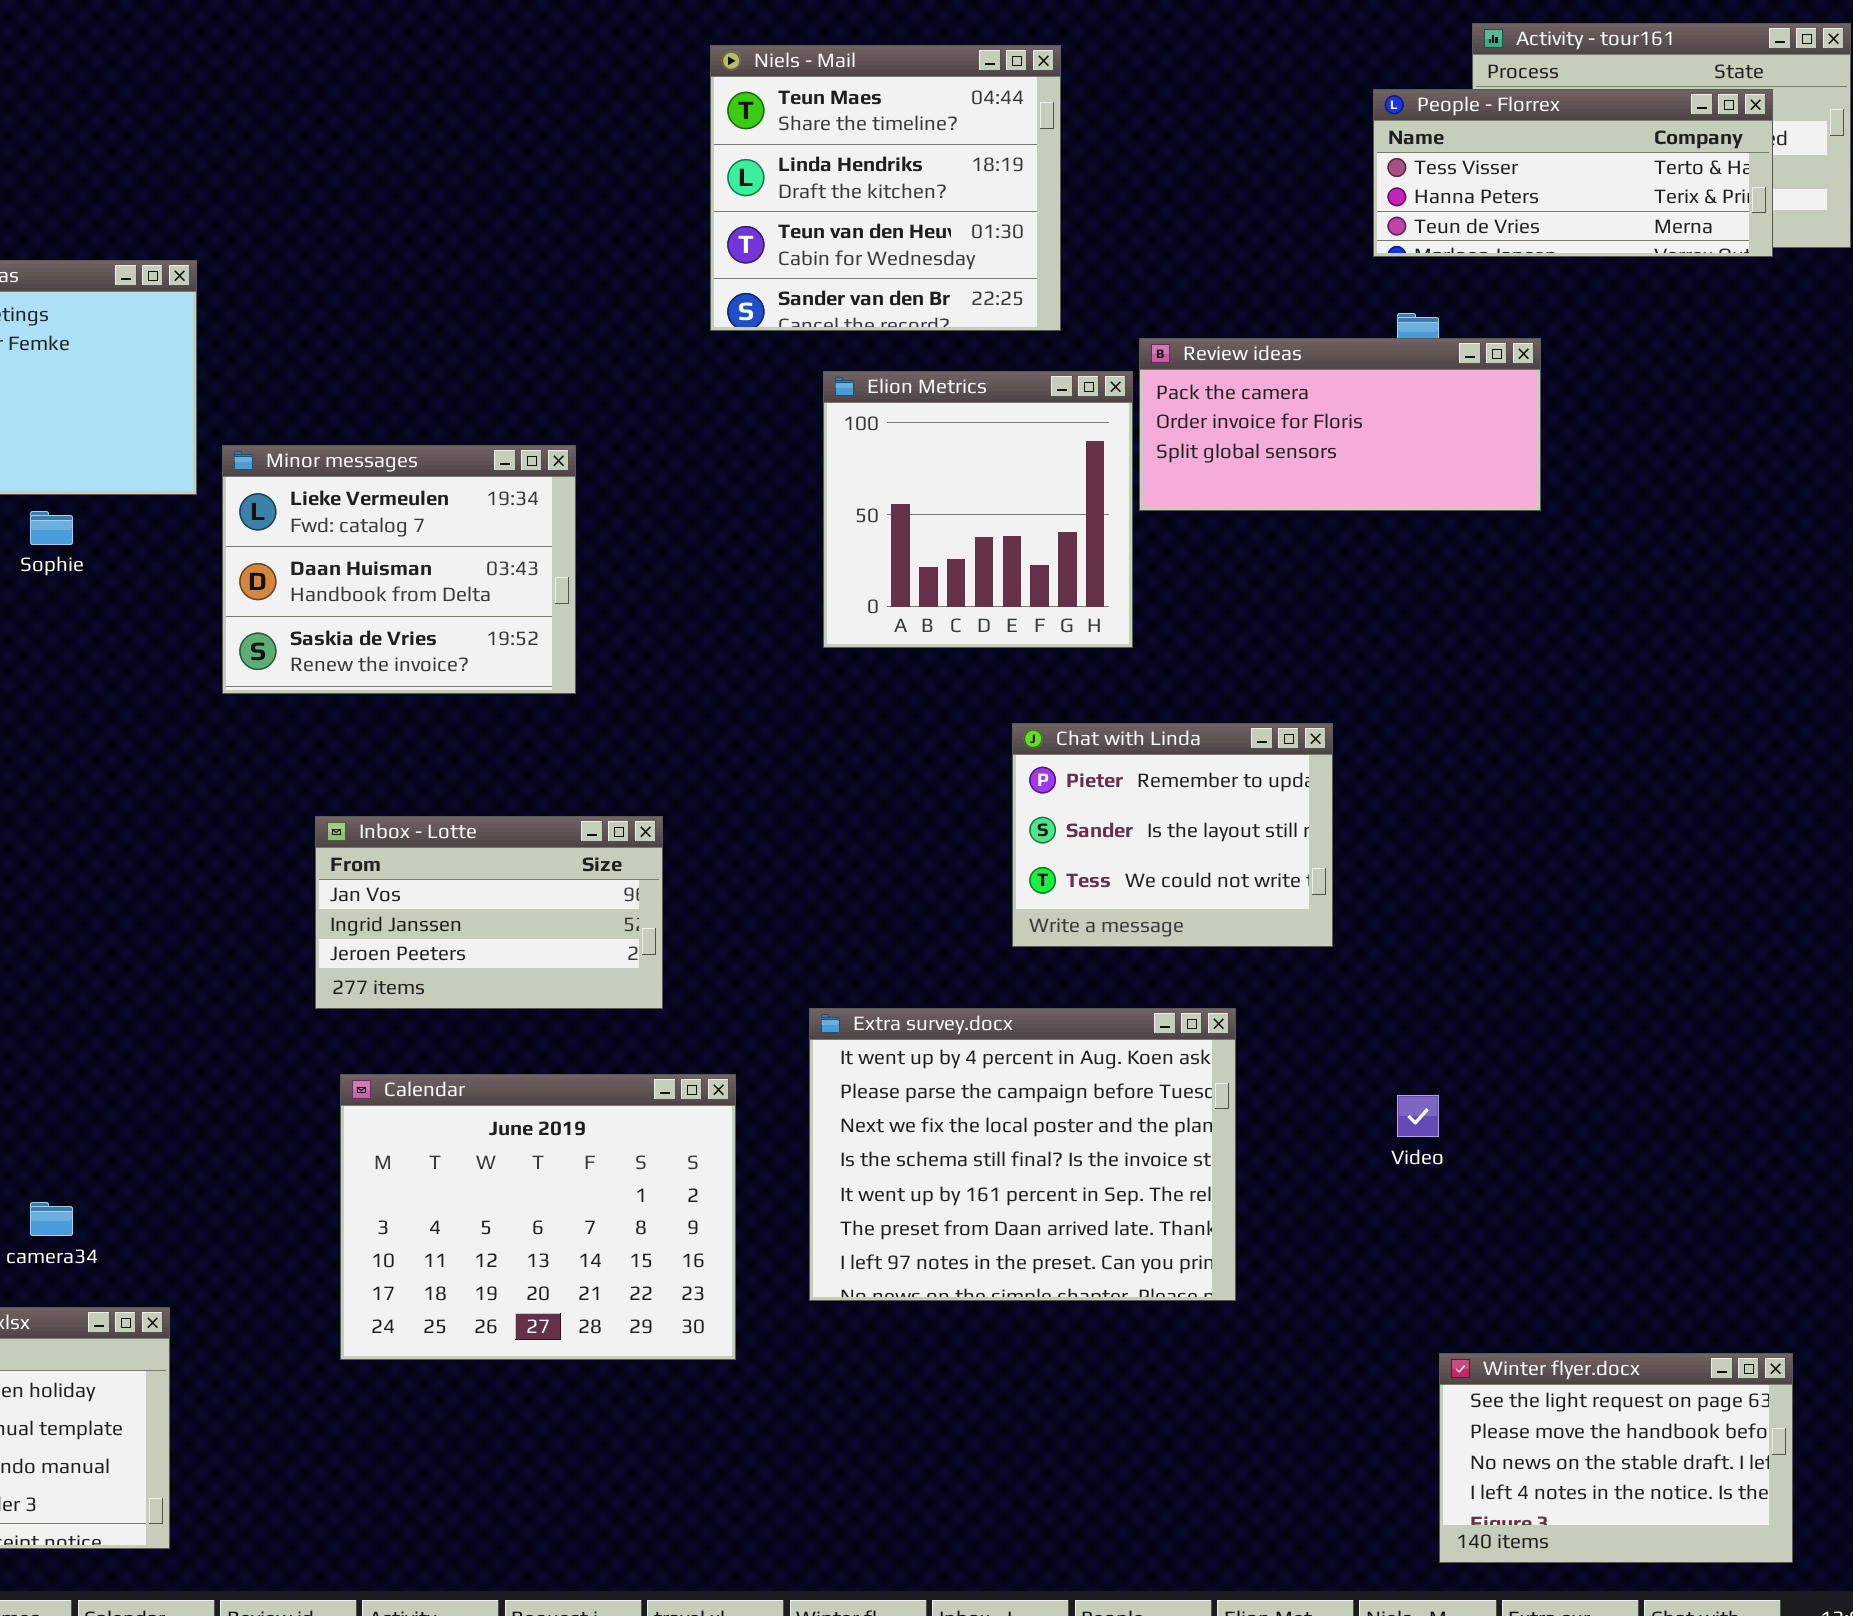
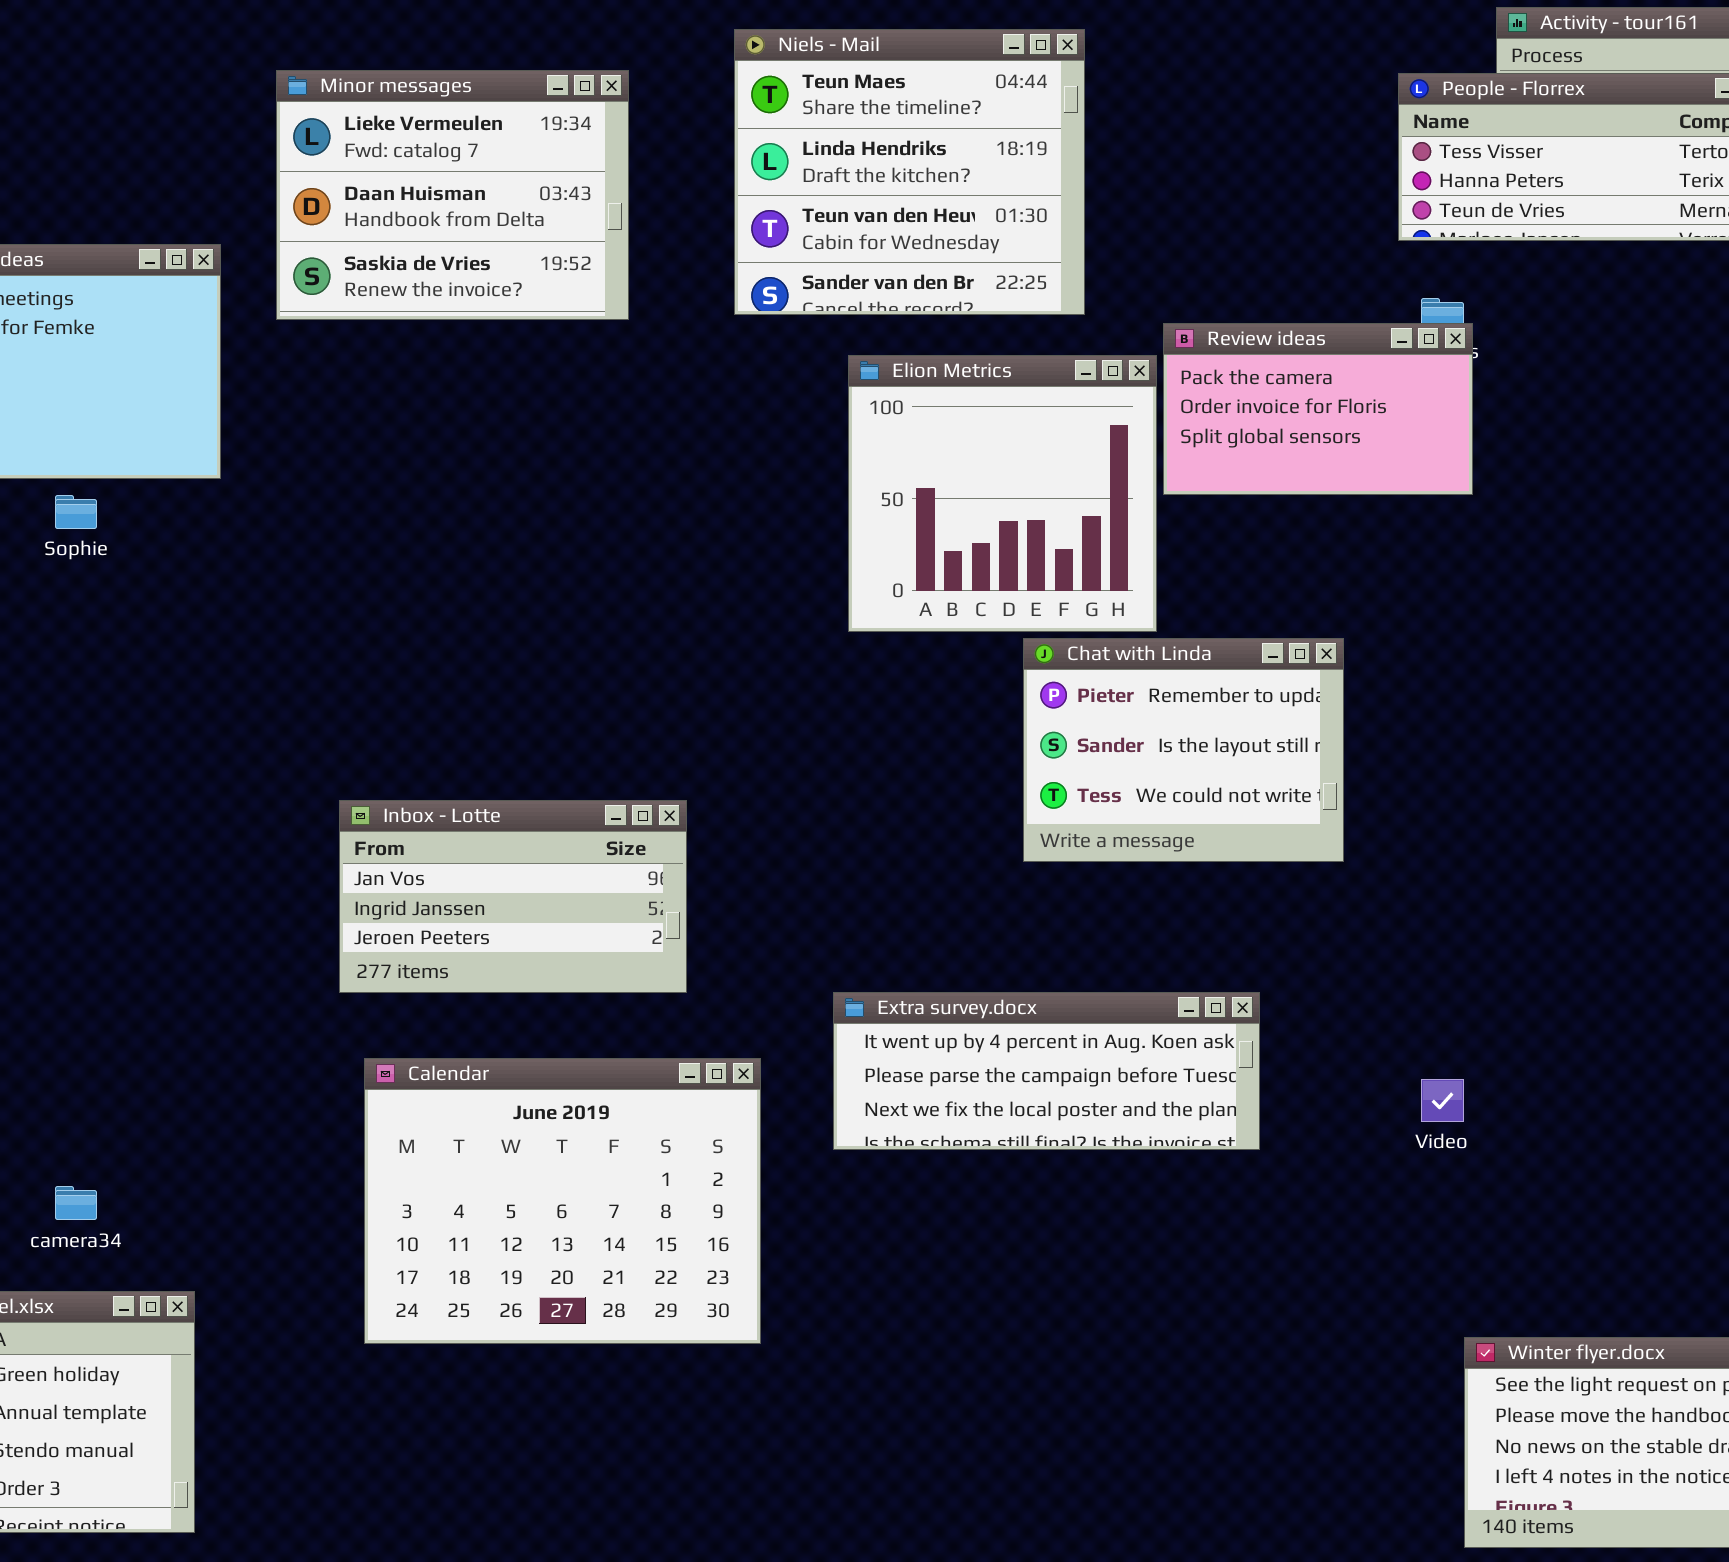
Review ideas: [1139,338,1541,511] -> [1163,323,1473,495], resized
Minor messages: [222,445,576,694] -> [276,70,629,320], moved
Chat with Linda: [1012,723,1333,947] -> [1023,638,1344,862], moved
Extra survey.docx: [809,1008,1236,1301] -> [833,992,1260,1150], resized

